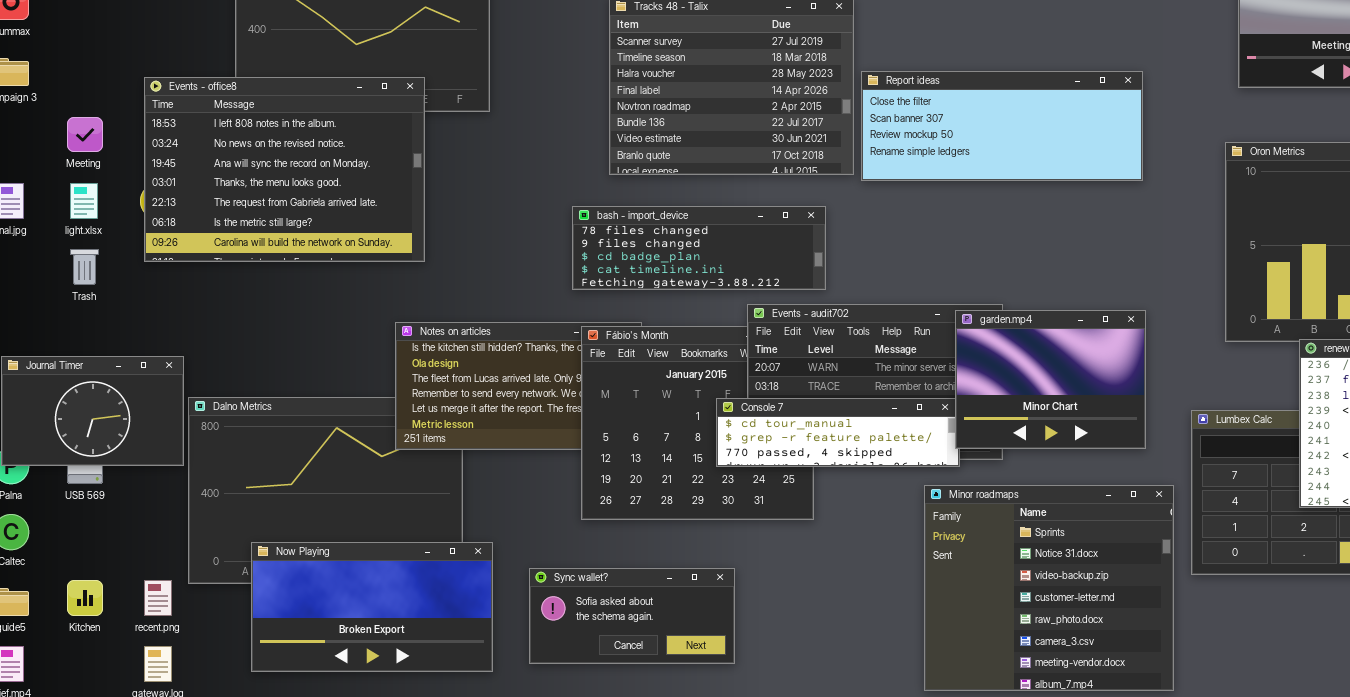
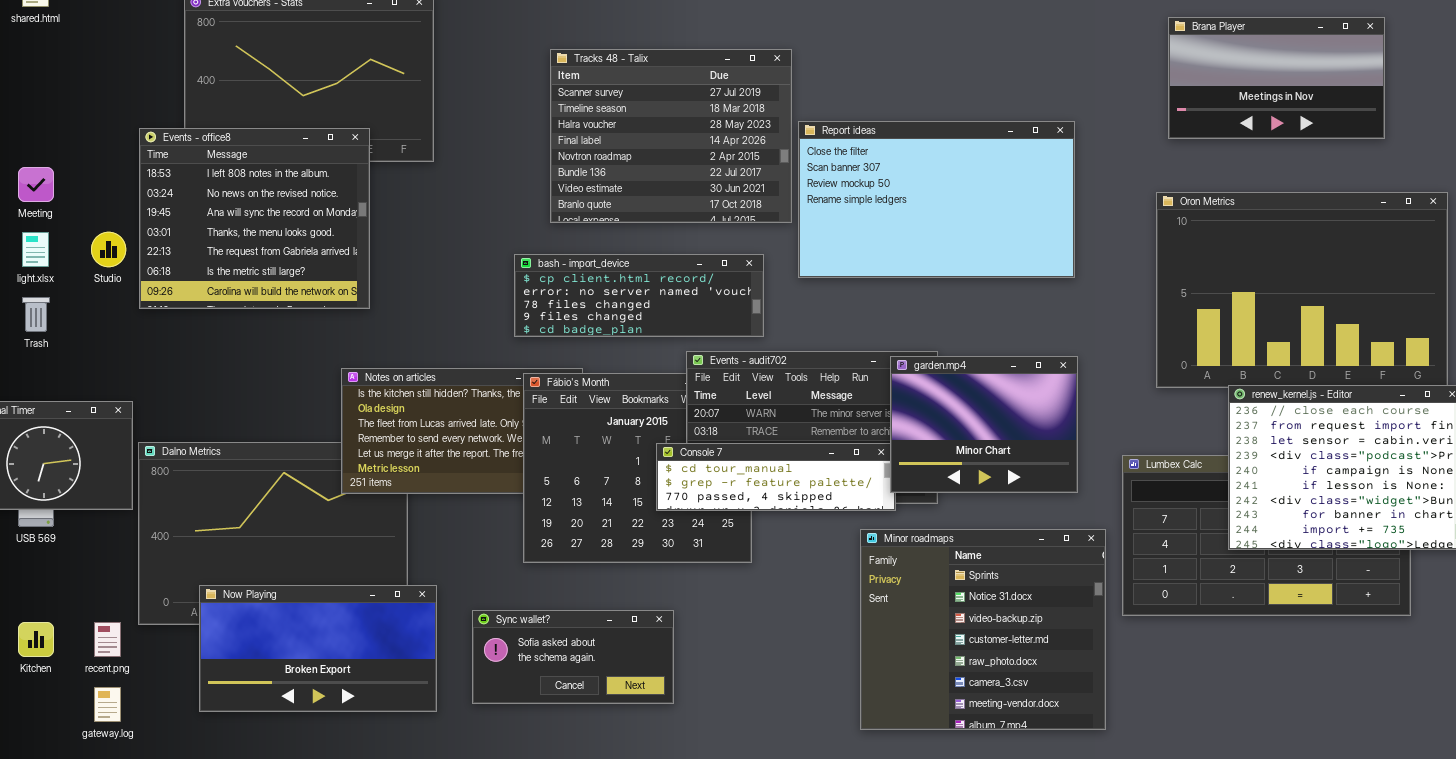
Report ideas: [861,71,1143,181] -> [798,121,1075,278], resized
Events - office8: [144,77,425,262] -> [139,128,370,309], resized
bash - import_device: [572,206,826,290] -> [514,254,764,337], scrolled up 2 rows

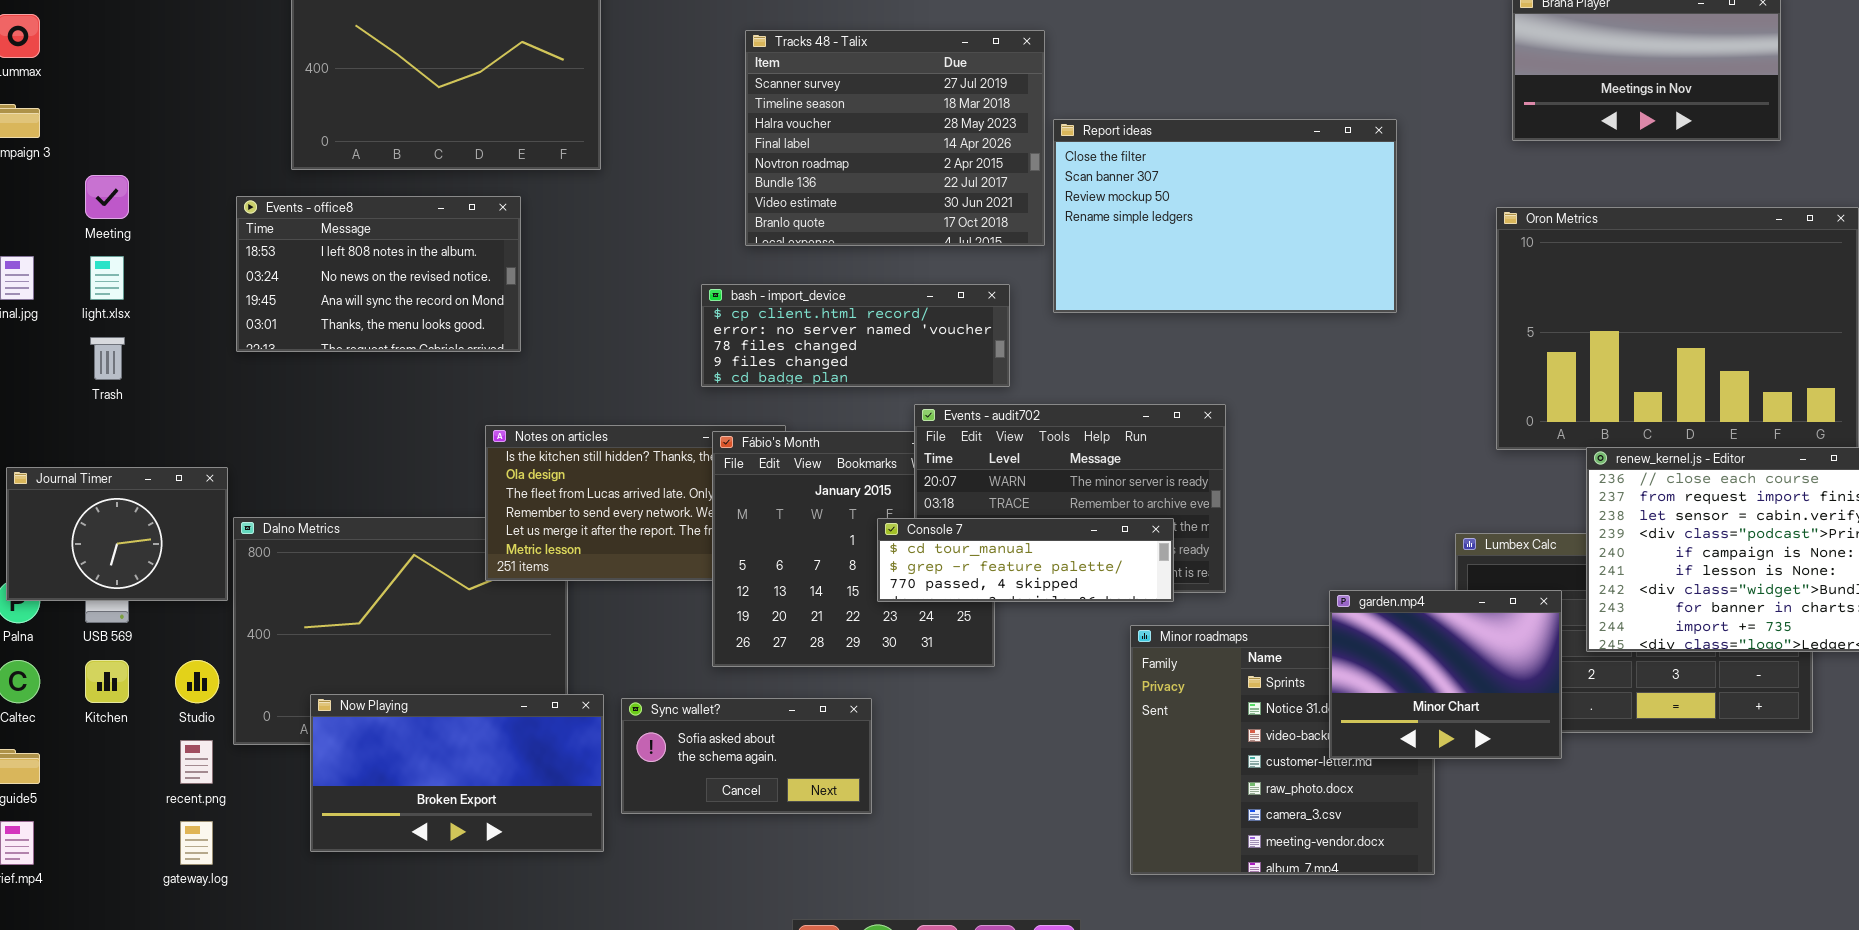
Events - office8: [139,128,370,309] -> [236,196,521,352], resized
Studio: [91,232,126,267] -> [175,660,219,703], moved
garden.mp4: [890,356,1078,493] -> [1329,590,1562,759], moved
Sync wallet?: [472,610,674,704] -> [621,698,872,814], moved
Kitchen: [18,622,54,657] -> [85,660,129,703], moved

